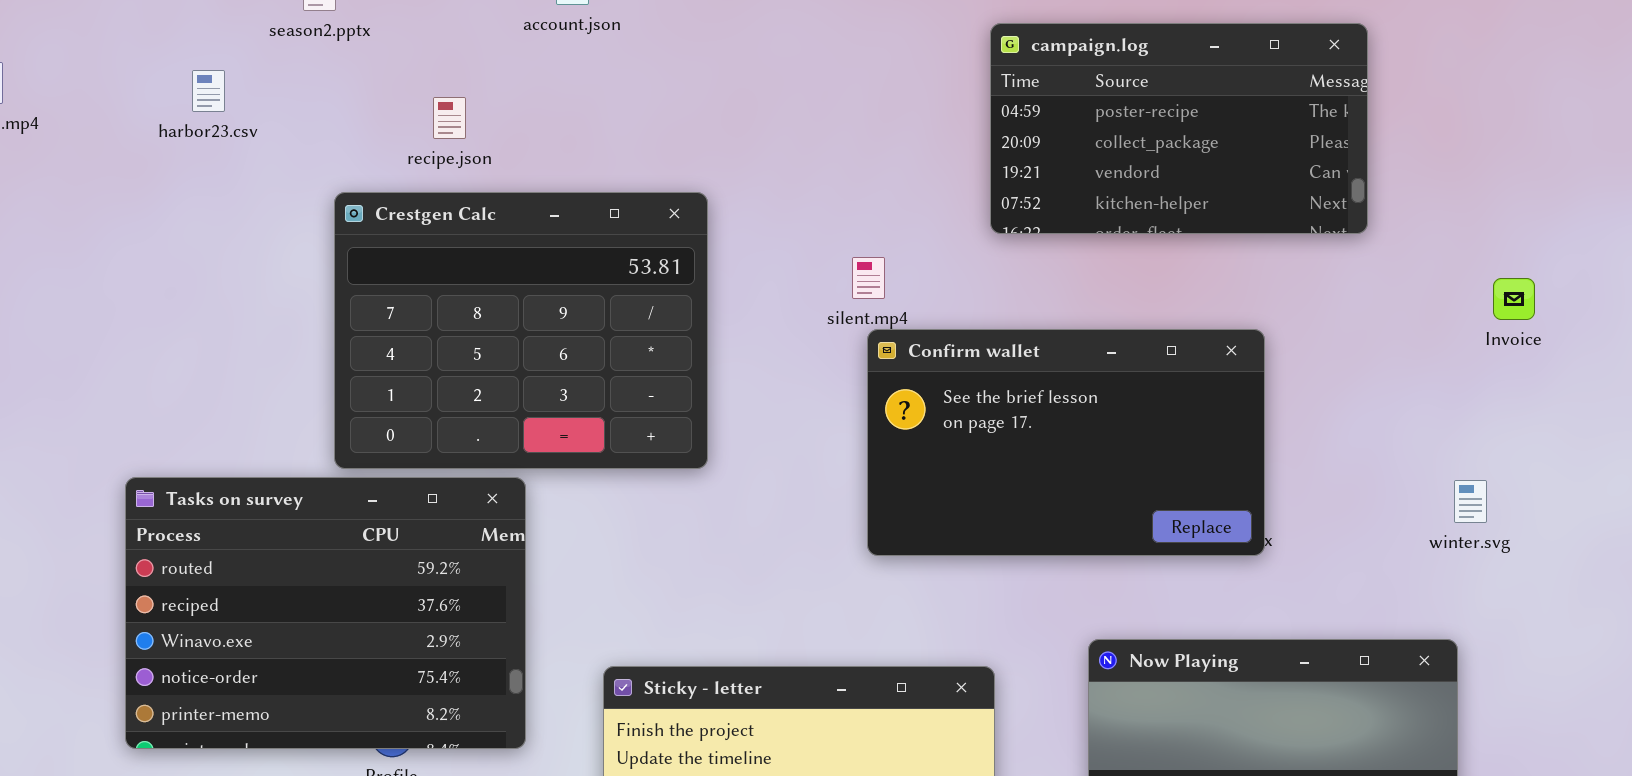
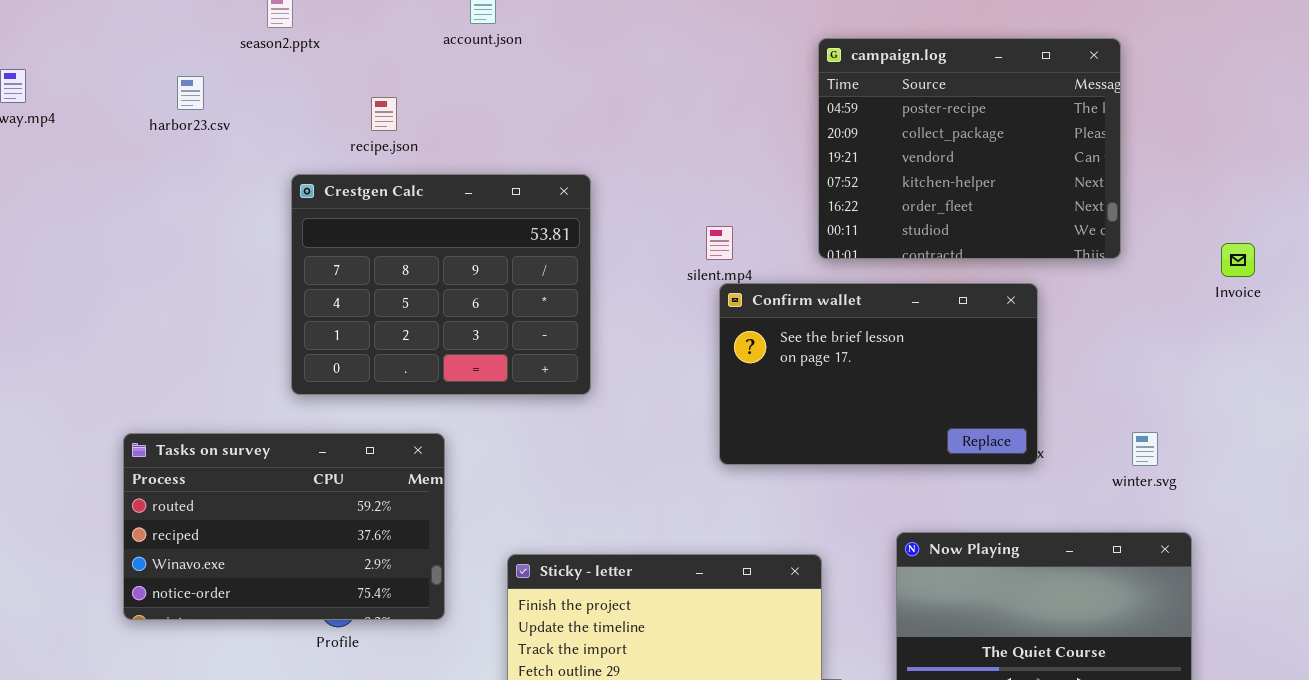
campaign.log: [990,23,1368,234] -> [818,38,1121,259], resized
Tasks on survey: [125,477,526,749] -> [123,433,445,620], resized
winter.svg: [1454,480,1487,523] -> [1132,432,1158,466], moved

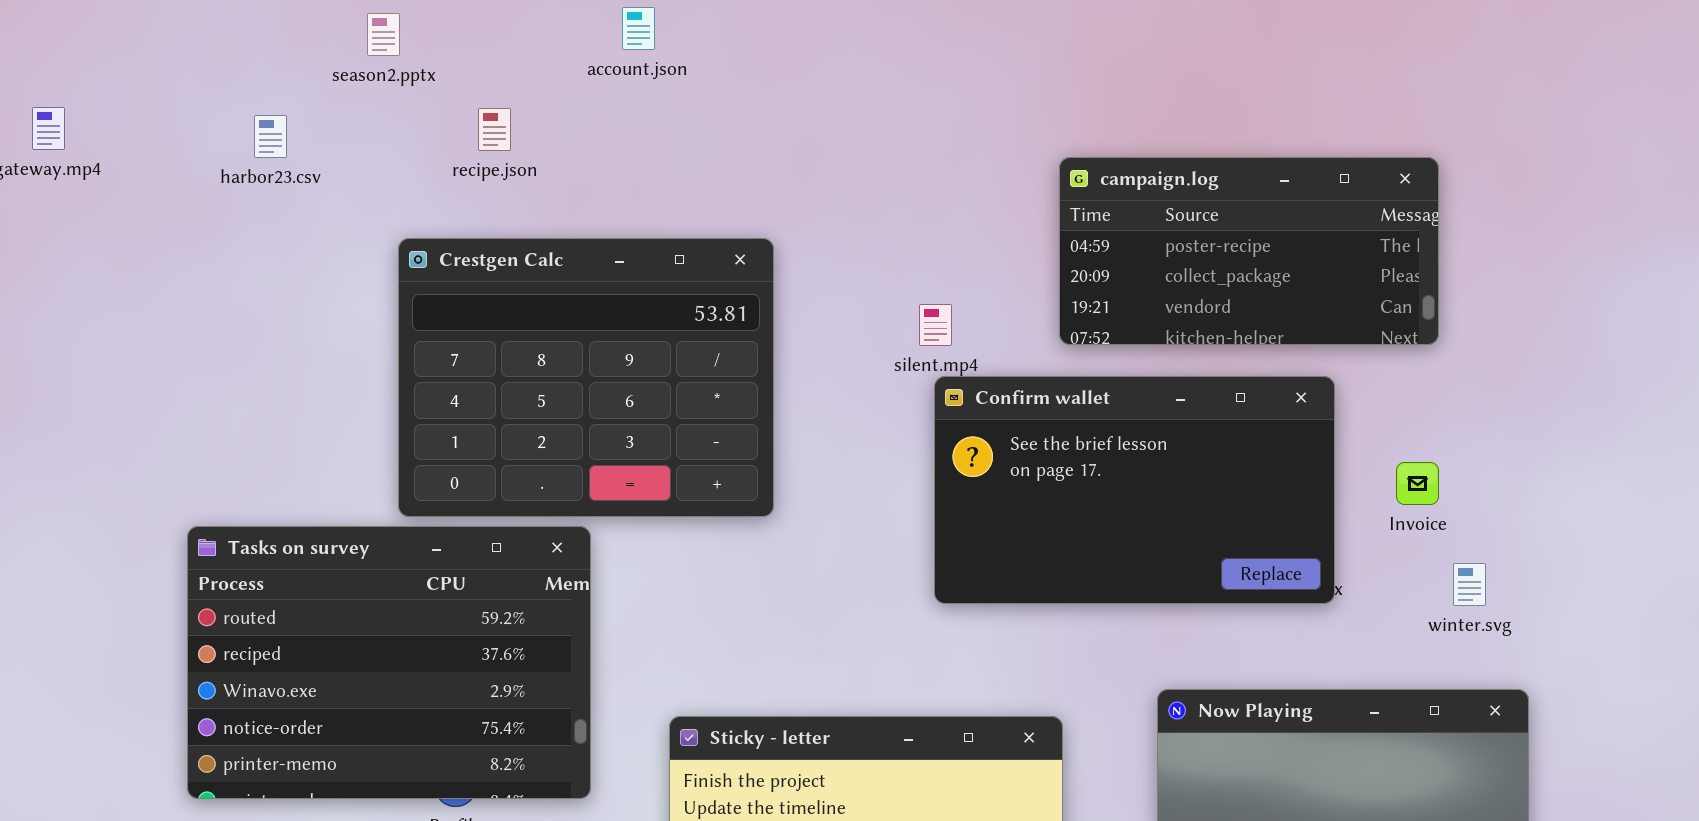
campaign.log: [818,38,1121,259] -> [1059,157,1439,345], resized
recipe.json: [371,97,397,131] -> [478,108,511,151], moved
Invoice: [1221,243,1255,277] -> [1396,462,1439,505], moved
Tasks on survey: [123,433,445,620] -> [187,526,591,799], resized

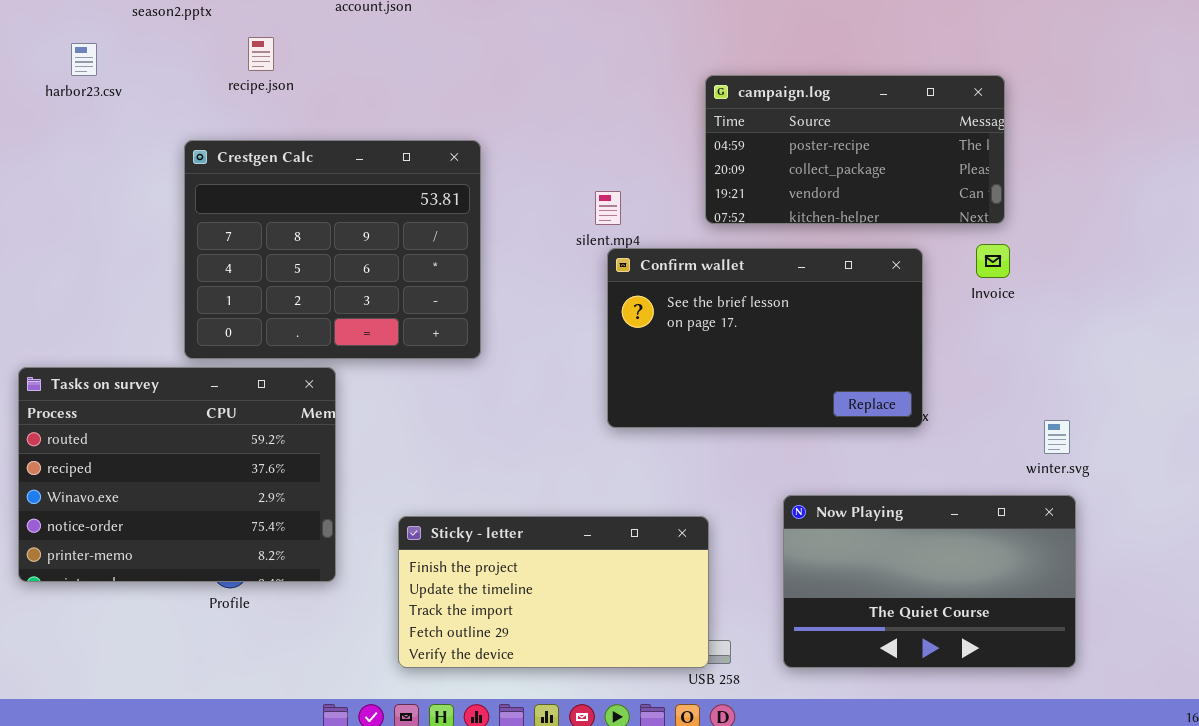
Invoice: [1396,462,1439,505] -> [976,244,1010,278], moved
winter.svg: [1453,563,1486,606] -> [1044,420,1070,454], moved

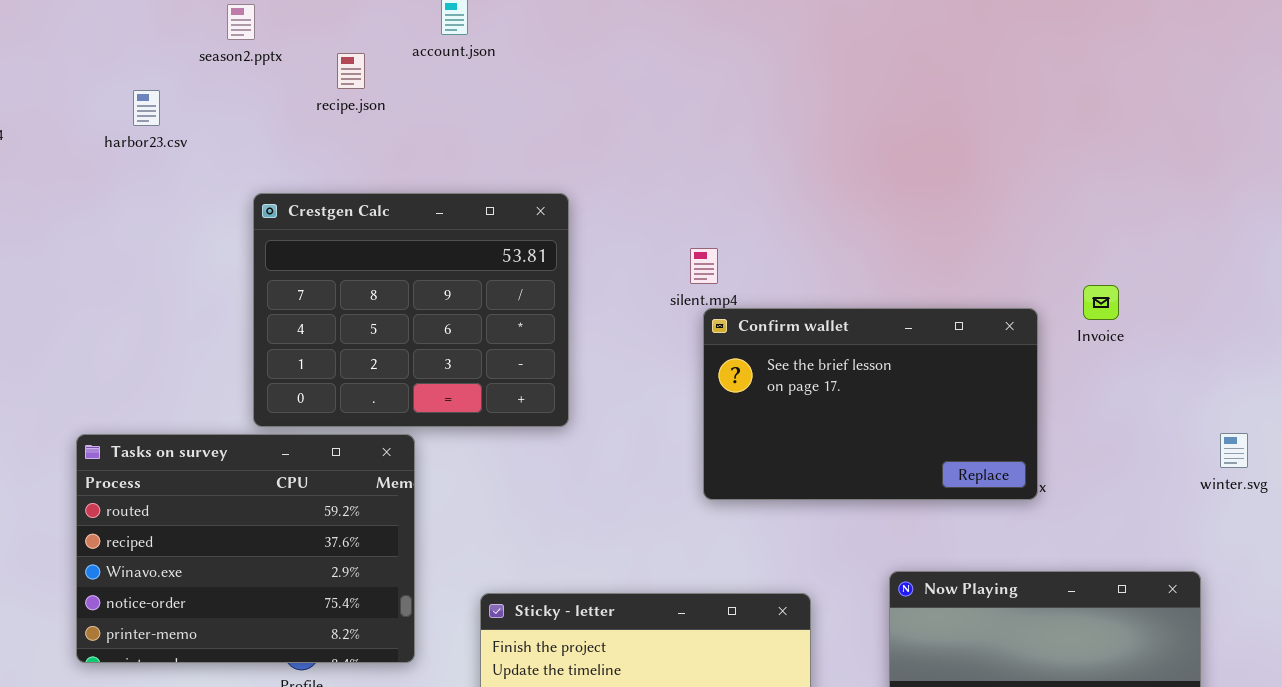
recipe.json: [248,37,274,71] -> [337,53,365,89], moved
campaign.log: [705,75,1005,224] -> none, closed
Invoice: [976,244,1010,278] -> [1083,285,1119,320], moved
winter.svg: [1044,420,1070,454] -> [1220,433,1248,468], moved

